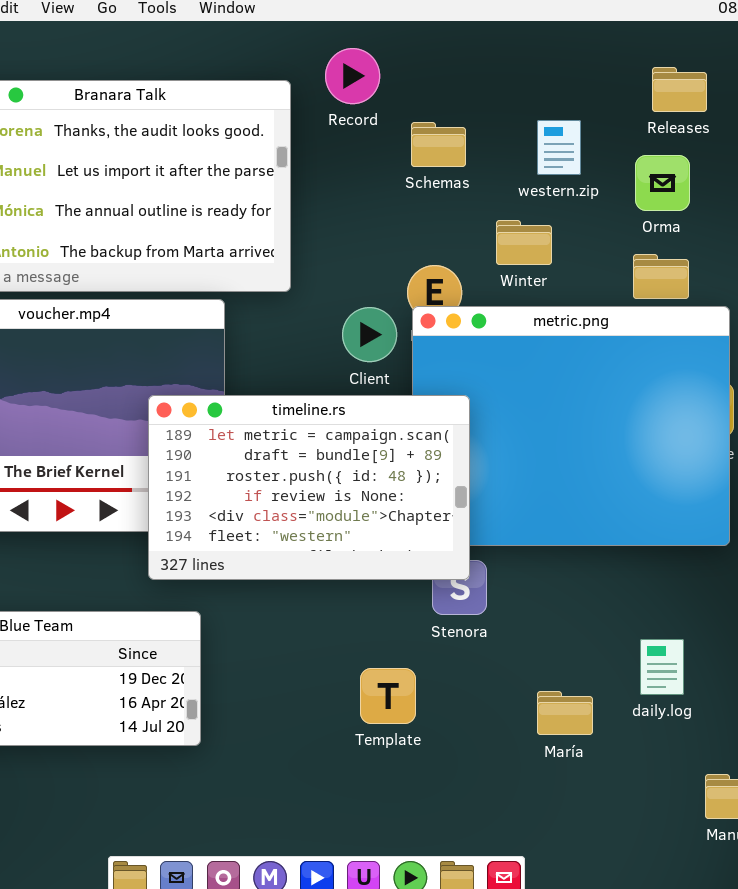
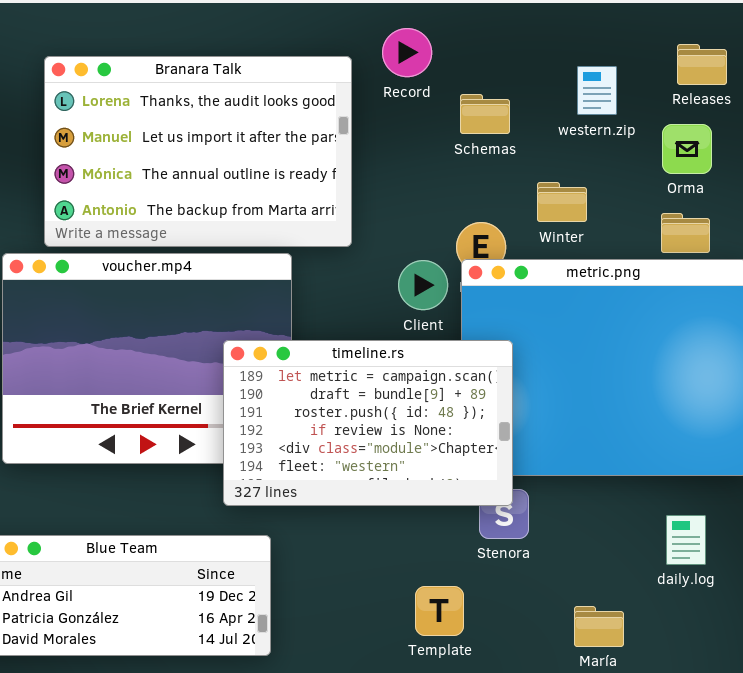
western.zip: [537,120,581,175] -> [577,66,617,115], moved
daily.log: [640,639,684,695] -> [666,515,706,565], moved

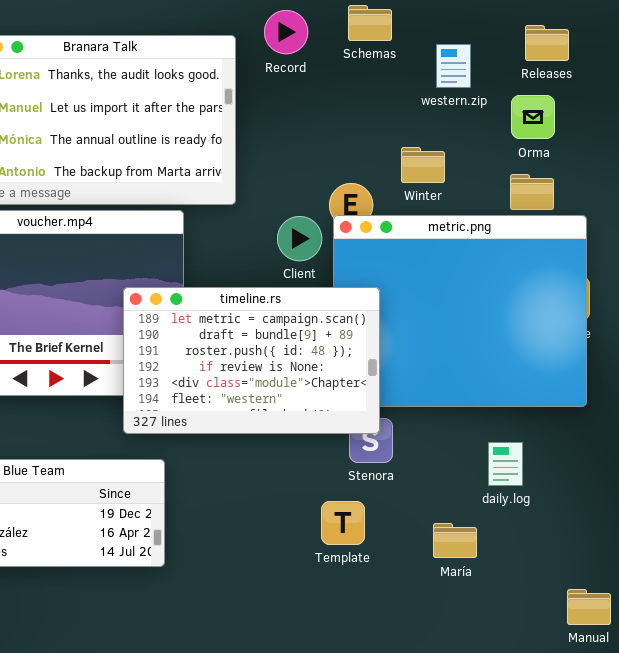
Schemas: [460,94,510,134] -> [348,5,392,41], moved
daily.log: [666,515,706,565] -> [488,442,523,486], moved
Template: [415,586,464,636] -> [321,501,365,545], moved

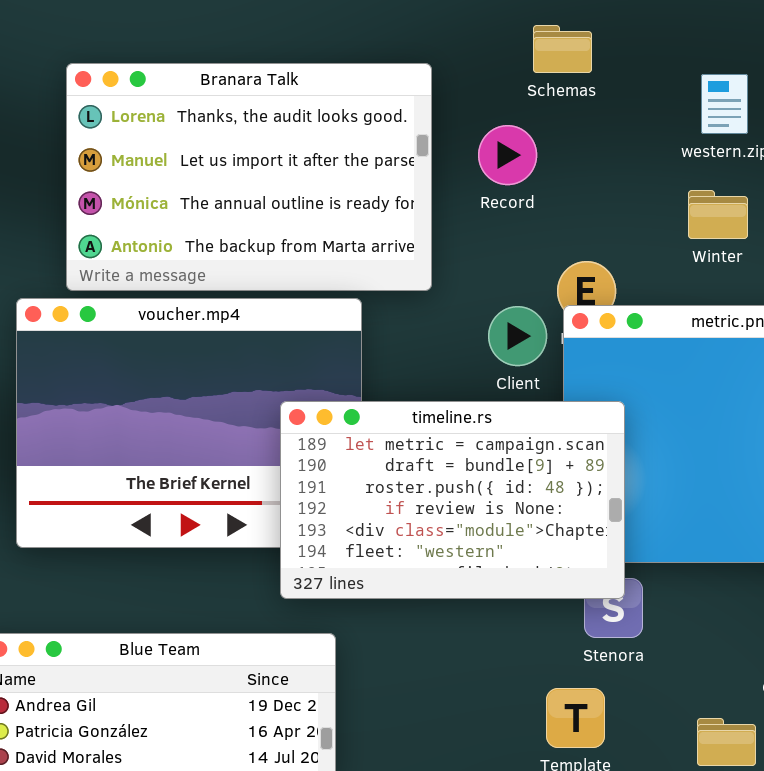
Schemas: [348,5,392,41] -> [533,25,592,73], moved
Record: [264,10,308,54] -> [478,125,537,185], moved
Winter: [401,147,445,183] -> [688,190,748,239], moved

